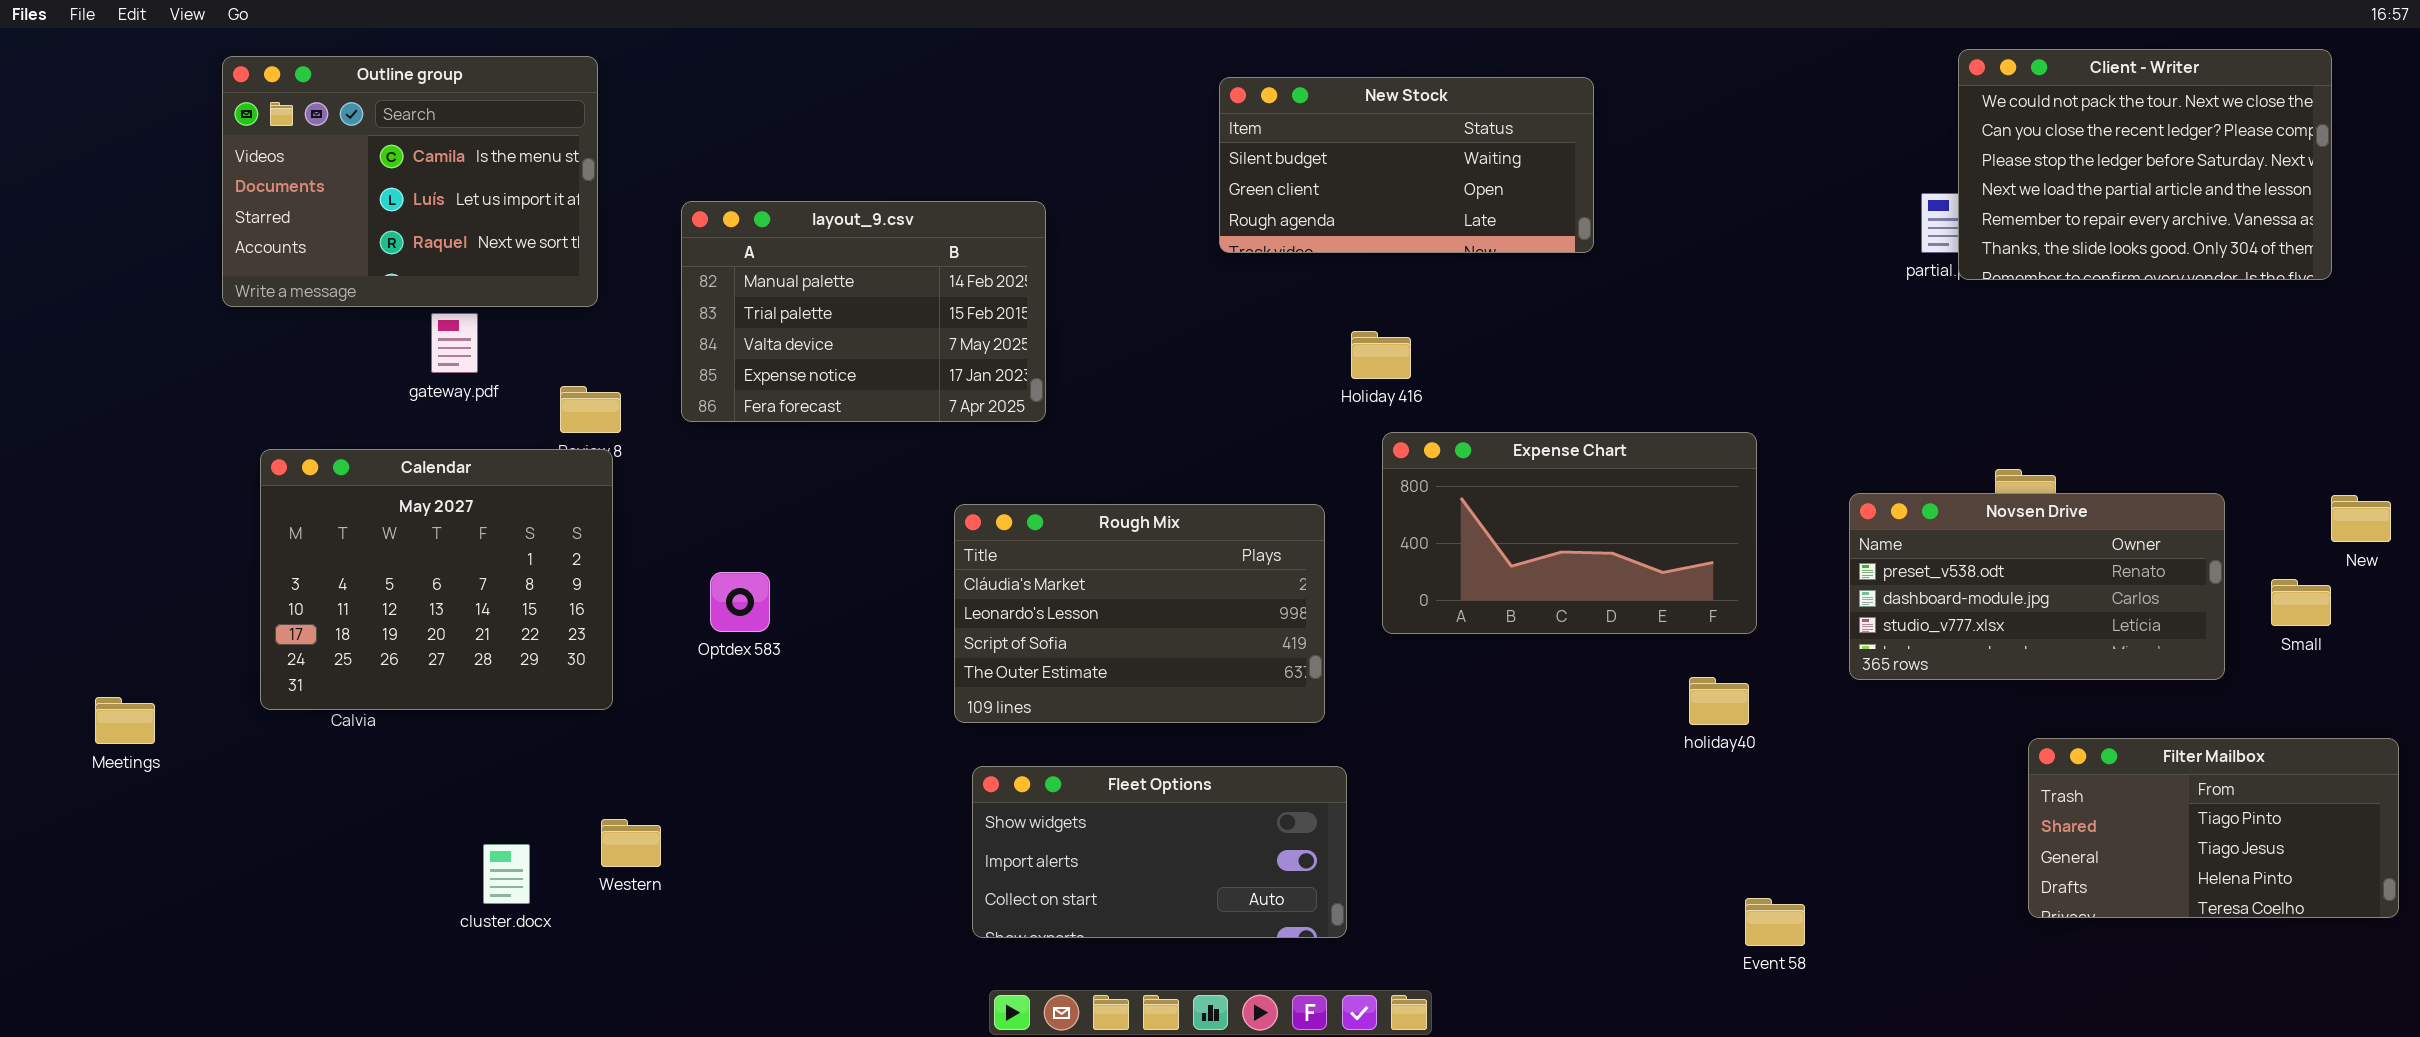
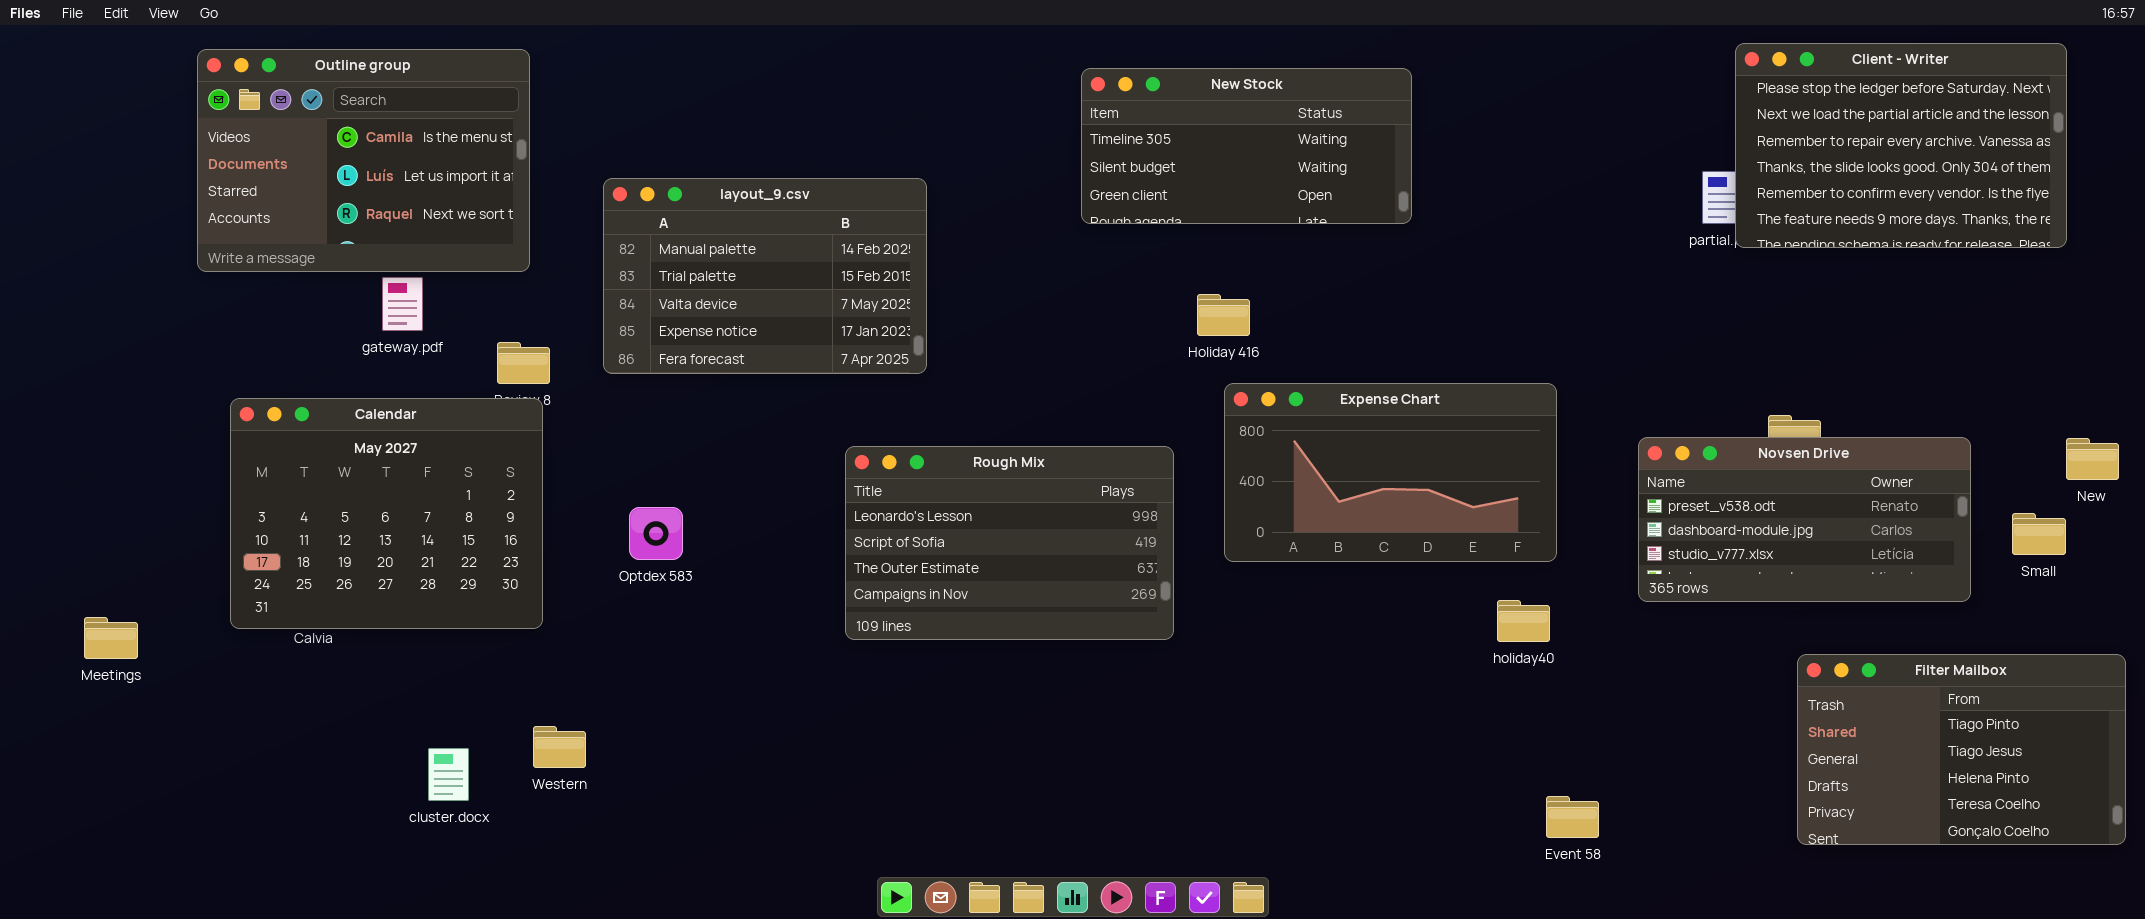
Client - Writer: [1958,49,2332,280] -> [1735,43,2067,248], scrolled down 2 rows
New Stock: [1219,77,1594,253] -> [1081,68,1412,224], scrolled up 1 row
Rough Mix: [954,504,1325,723] -> [845,446,1174,640], scrolled down 1 row
Filter Mailbox: [2028,738,2399,918] -> [1797,654,2126,845], resized
Fleet Options: [972,766,1347,938] -> none, closed

